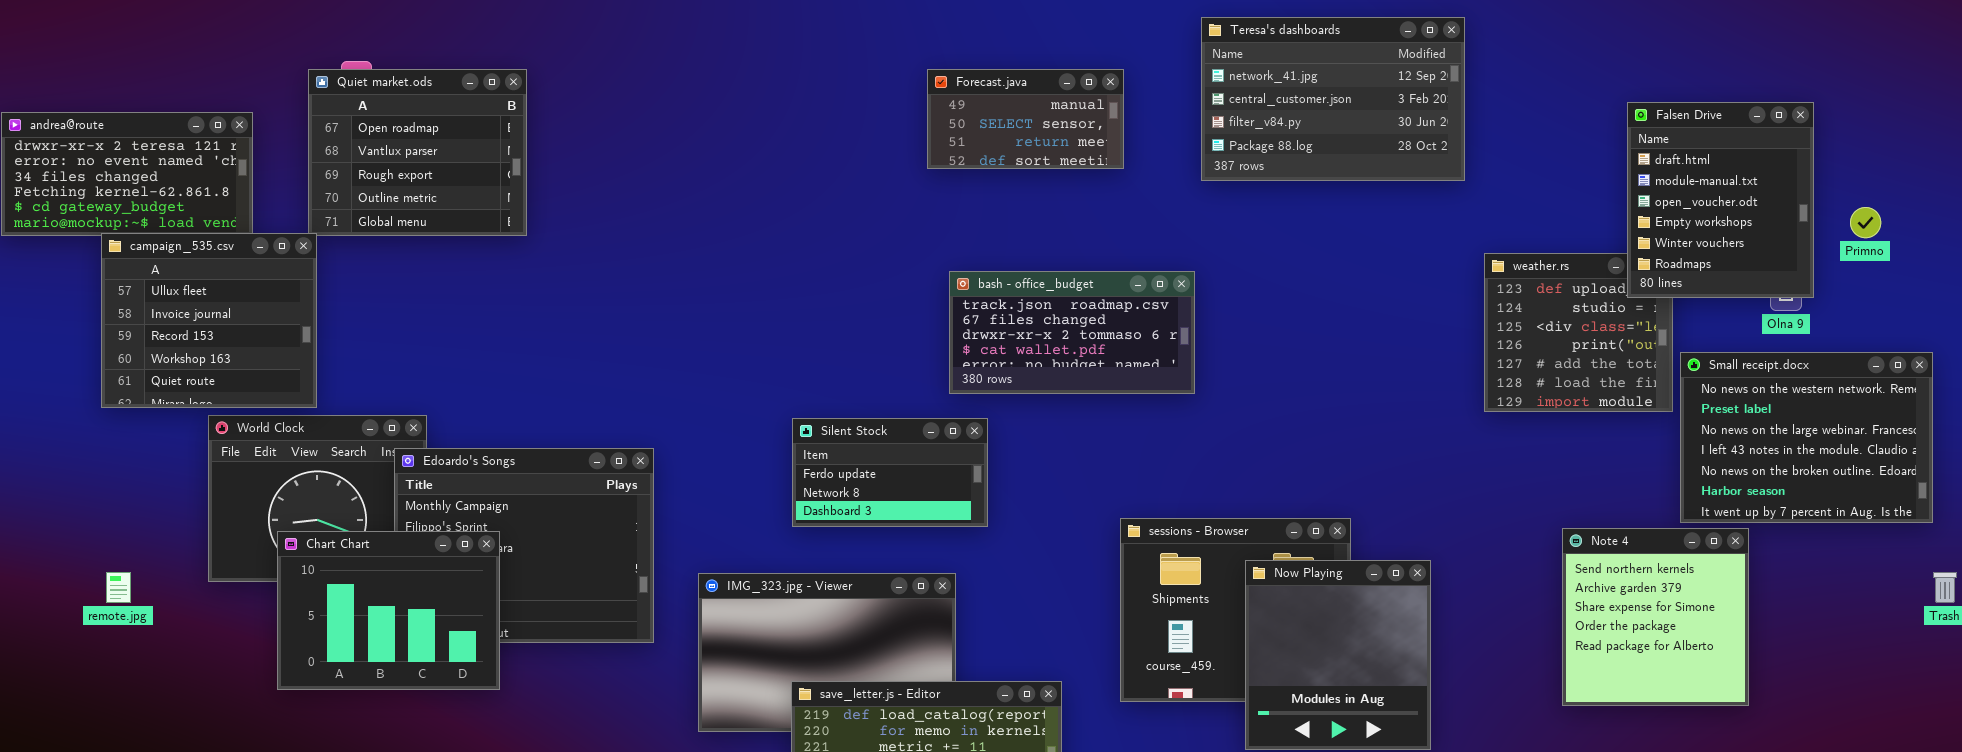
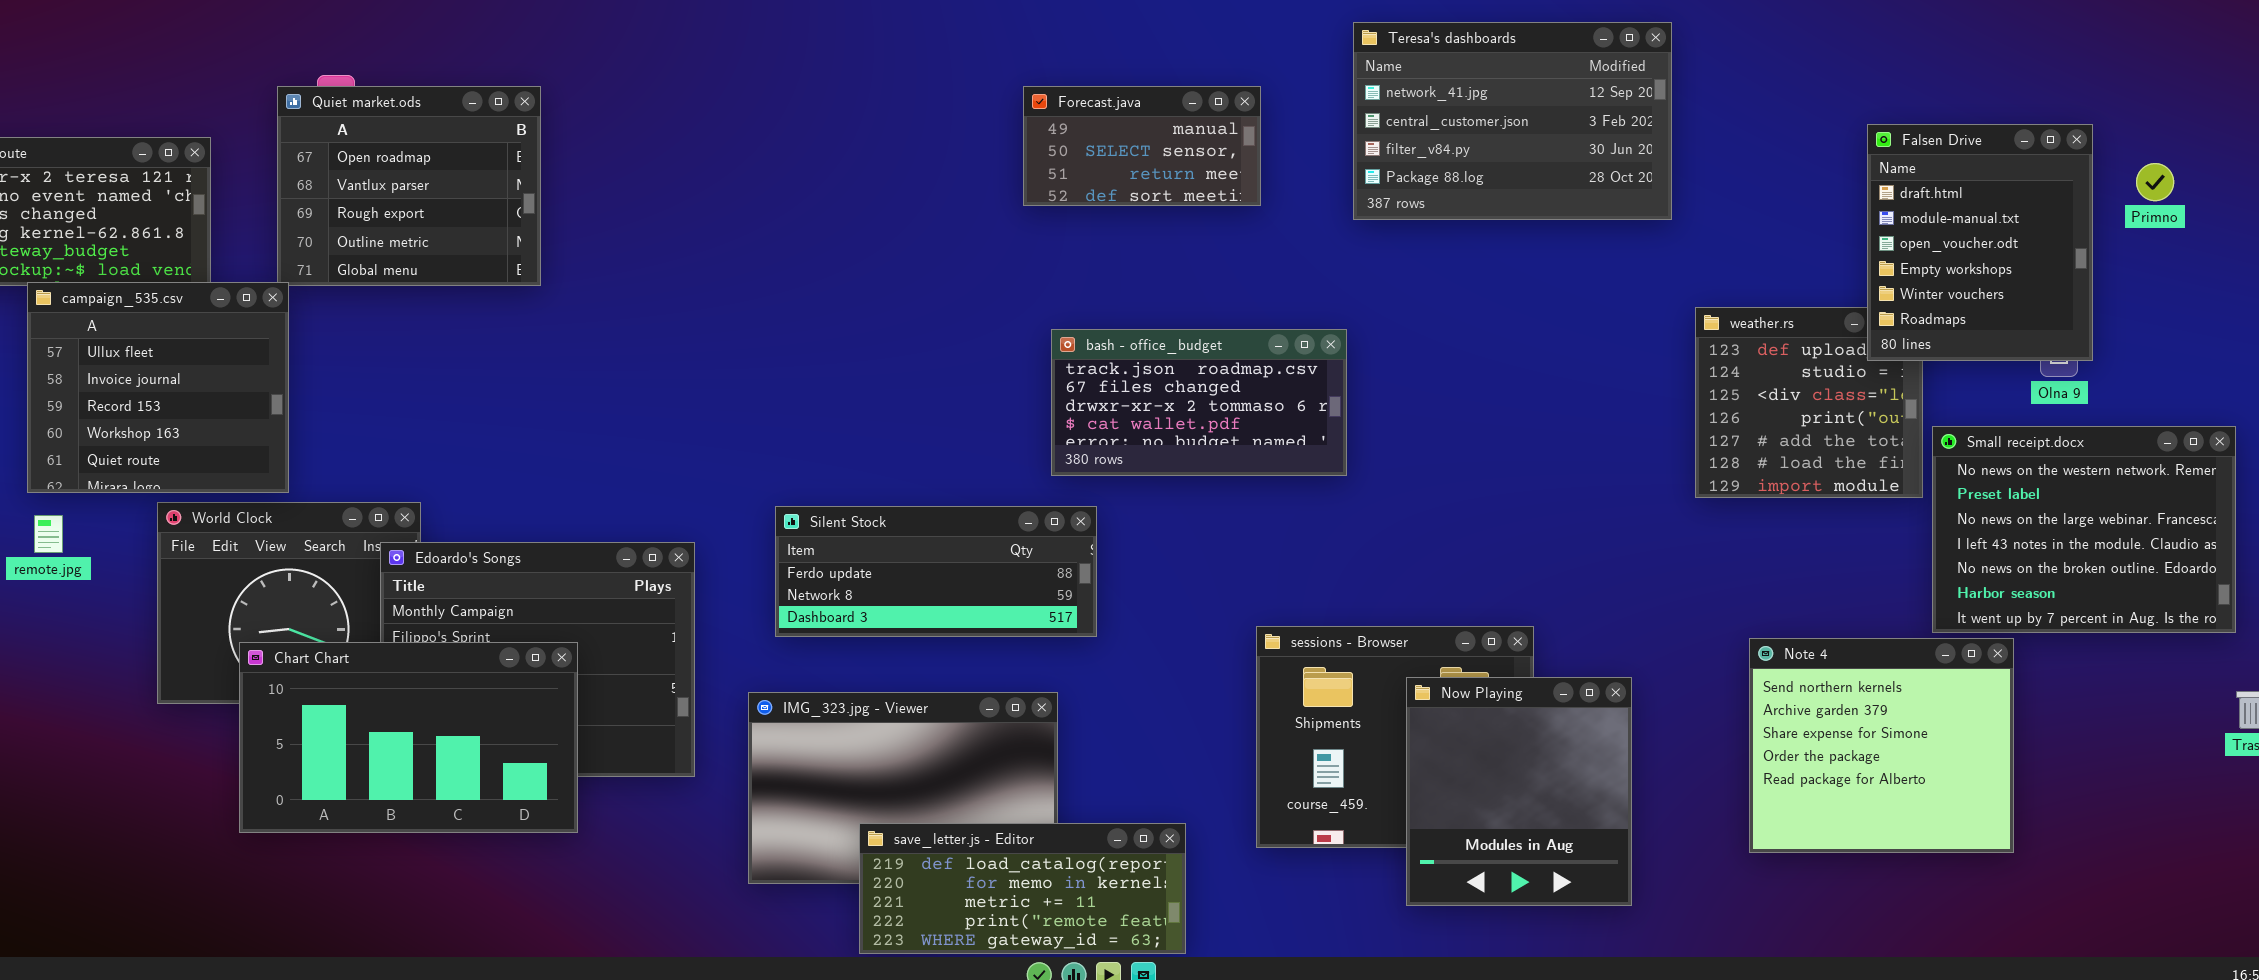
Primno: [1850,207,1881,238] -> [2136,163,2174,201], moved
Silent Stock: [792,418,988,527] -> [775,506,1097,637], resized
Note 4: [1562,528,1749,706] -> [1749,638,2014,853], resized
Chart Chart: [277,531,500,690] -> [239,642,578,833], resized
remote.jpg: [106,572,131,603] -> [34,515,63,553], moved

